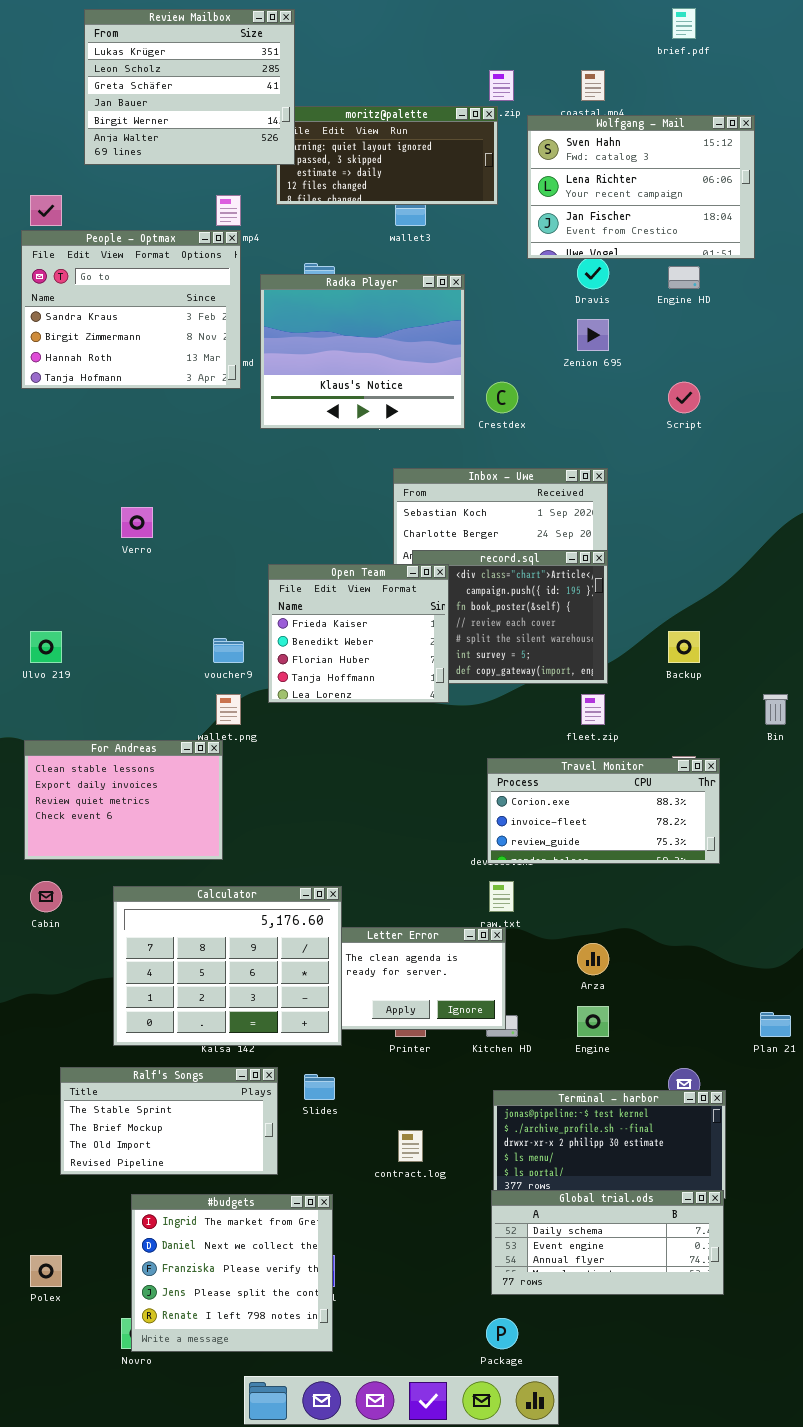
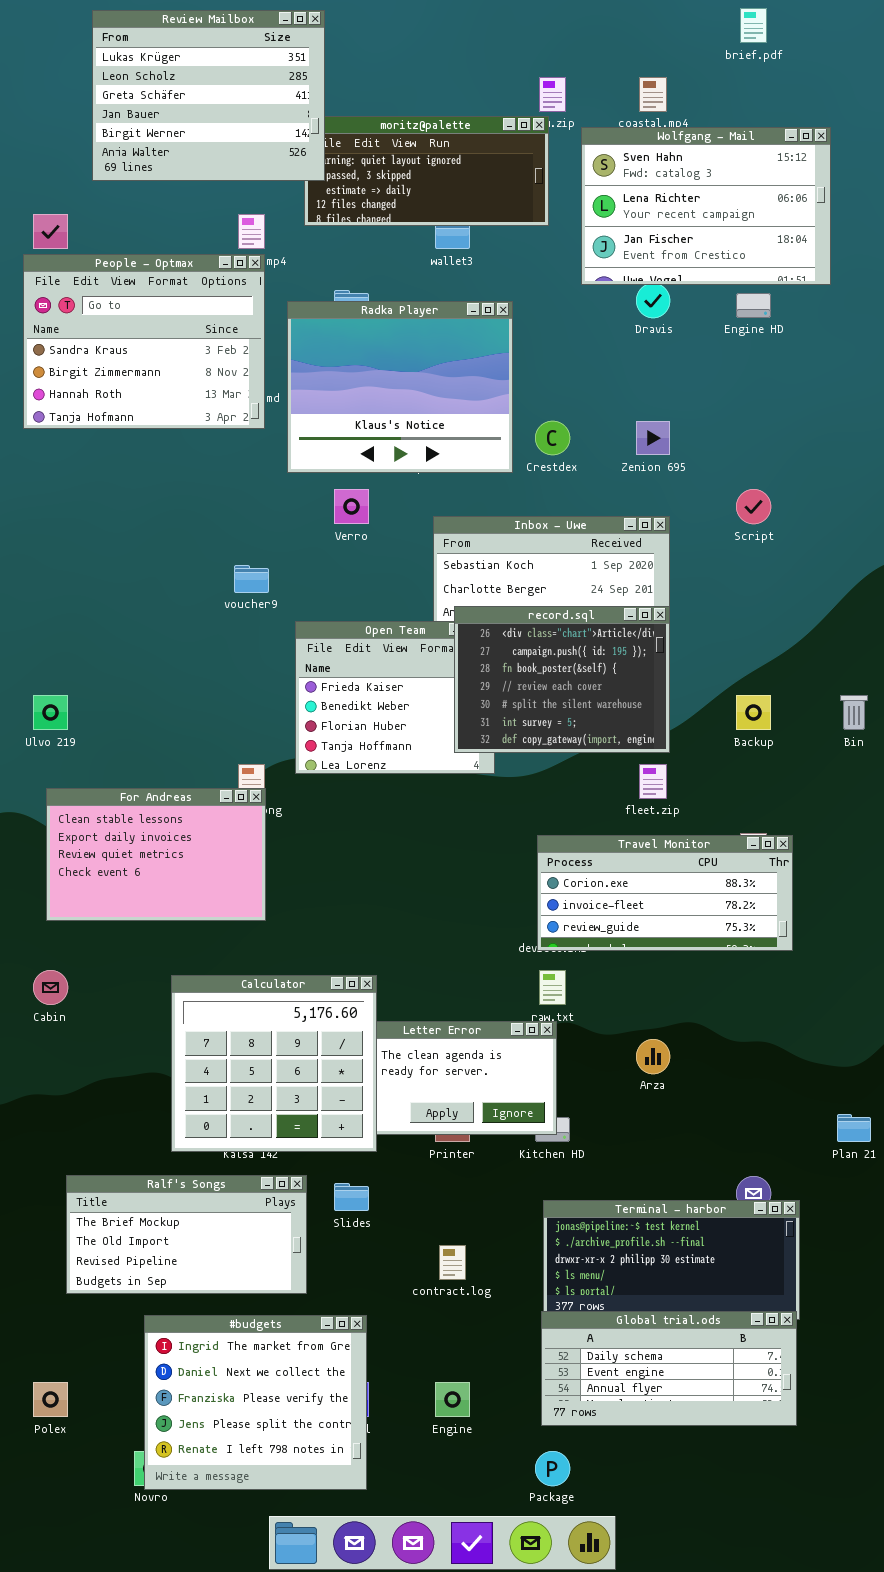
Zenion 695: [577,319,609,351] -> [636,421,670,455], moved
Script: [668,382,700,413] -> [736,489,771,524], moved
Verro: [121,507,153,538] -> [334,489,369,524], moved
record.sql: [412,550,608,684] -> [454,606,670,753], raised
voucher9: [213,638,244,663] -> [234,565,269,593], moved
Bin: [763,694,788,725] -> [840,695,868,730], moved
For Andreas: [24,740,223,860] -> [46,788,266,921], moved
Calculator: [113,886,342,1046] -> [171,975,377,1152], resized
Engine: [577,1006,609,1037] -> [435,1382,470,1417], moved
Ralf's Songs: [60,1067,278,1175] -> [66,1175,307,1294], scrolled down 1 row

